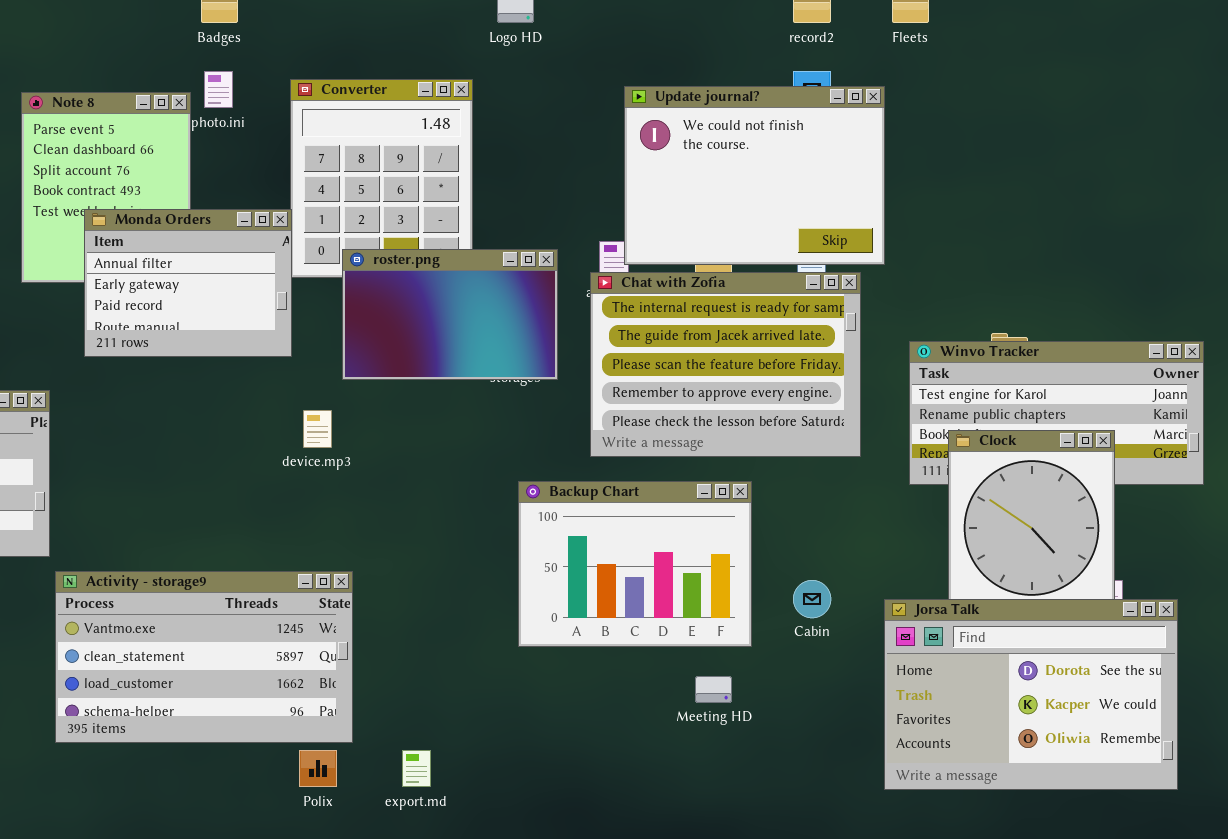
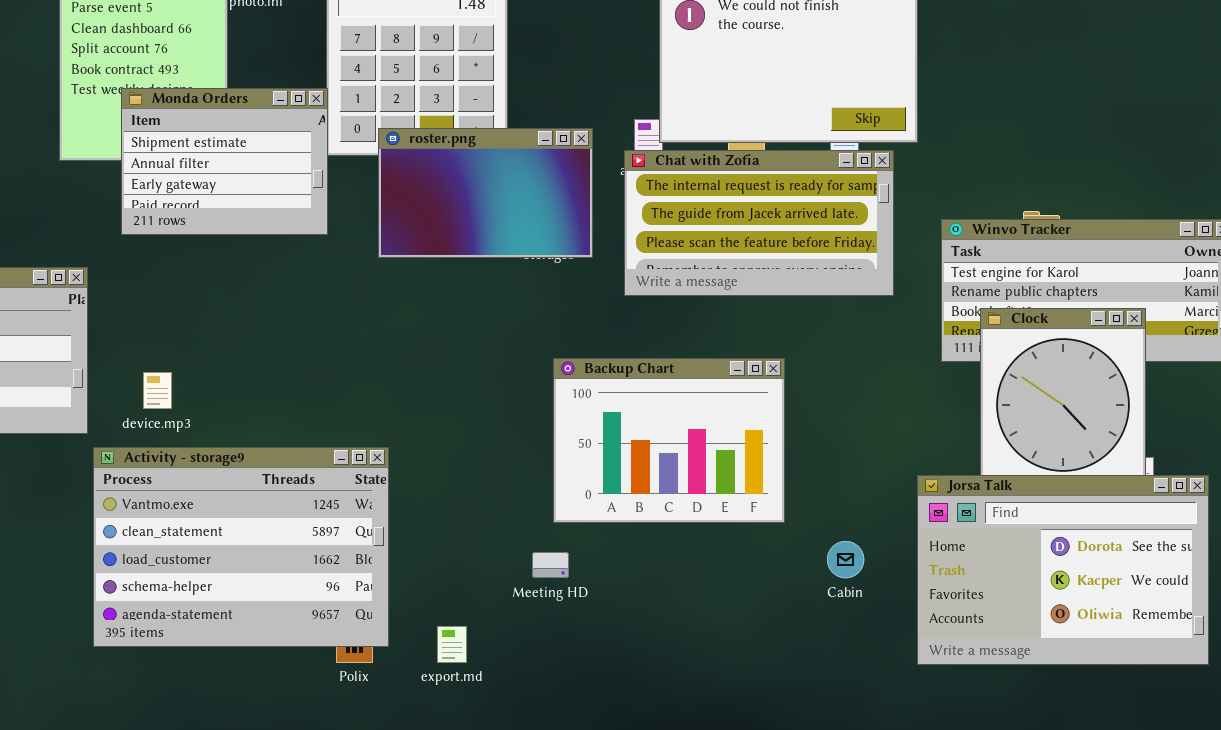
Monda Orders: [84,209,292,357] -> [121,88,328,235], scrolled up 1 row
Chat with Zofia: [590,272,861,457] -> [624,150,894,296], resized
device.mp3: [303,410,332,448] -> [143,372,172,409], moved
Activity - storage9: [55,571,353,743] -> [93,447,389,647], resized
Cabin: [793,580,831,618] -> [827,541,864,578], moved
Meeting HD: [695,676,732,703] -> [532,552,569,578], moved

